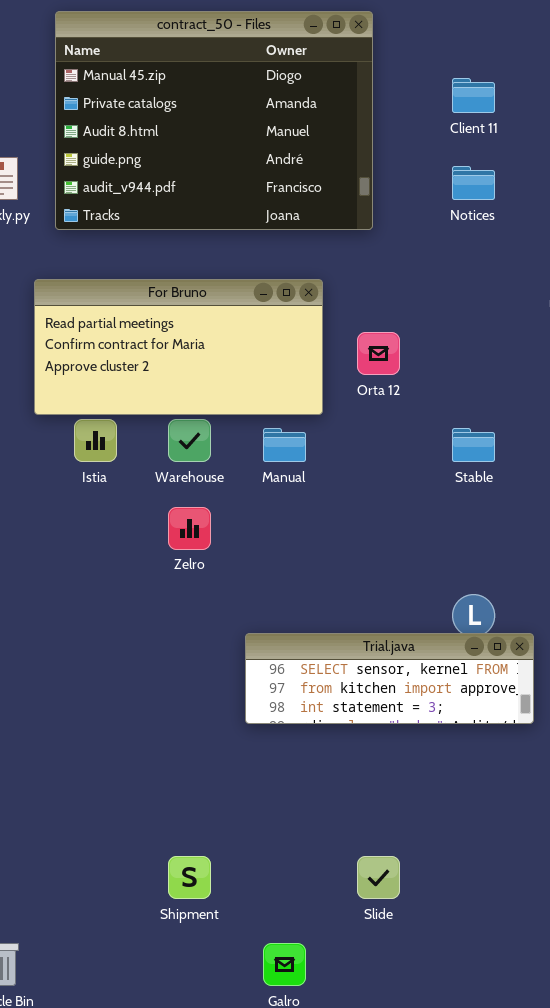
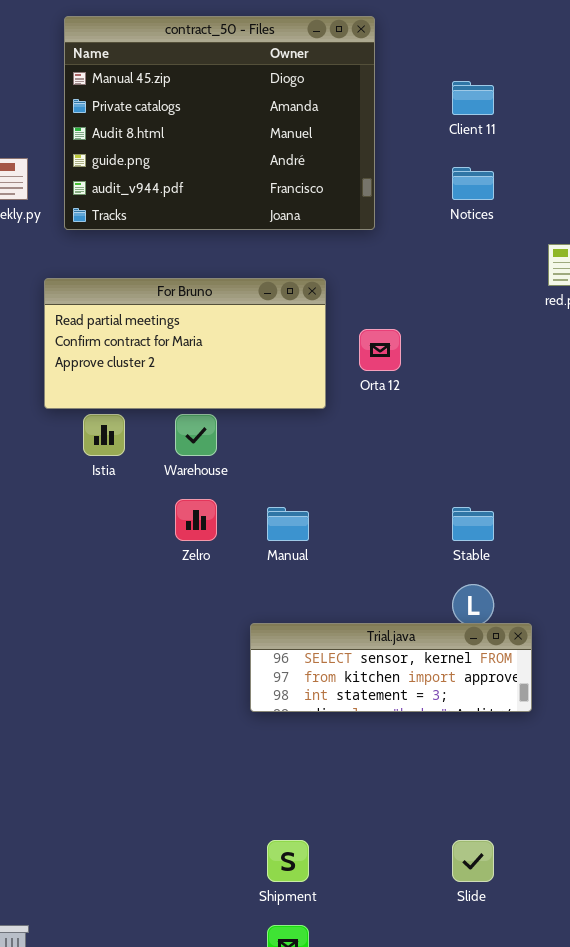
Manual: [263,428,306,462] -> [267,507,309,541], moved
Stable: [452,428,495,462] -> [452,507,494,541], moved
Shipment: [168,856,211,899] -> [267,840,309,882], moved
Slide: [357,856,400,899] -> [452,840,494,882], moved

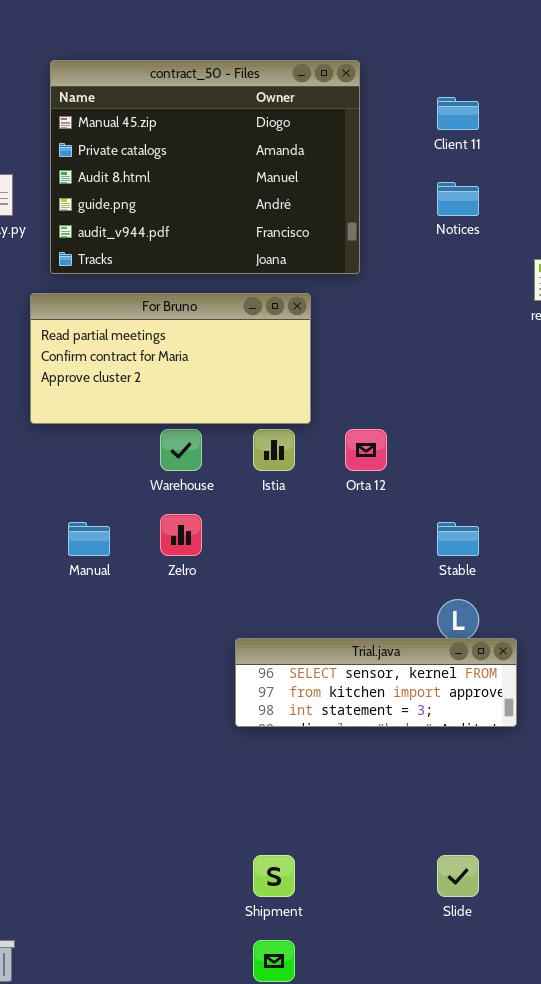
contract_50 - Files: [64,16,375,230] -> [50,60,360,274], moved
Orta 12: [359,329,401,371] -> [345,429,387,471], moved
Istia: [83,414,125,456] -> [253,429,295,471], moved
Manual: [267,507,309,541] -> [68,522,110,556], moved

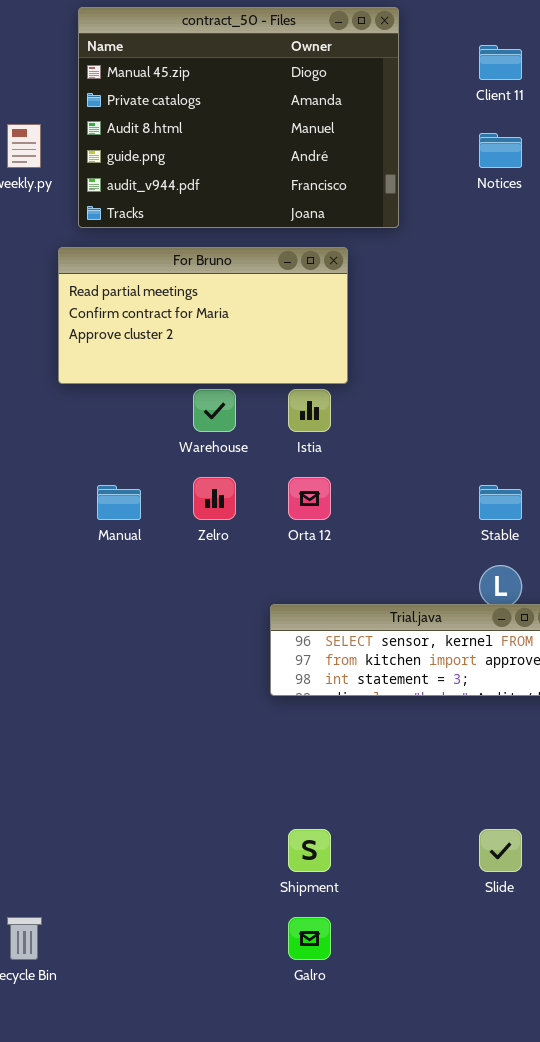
Orta 12: [345,429,387,471] -> [288,477,331,520], moved

